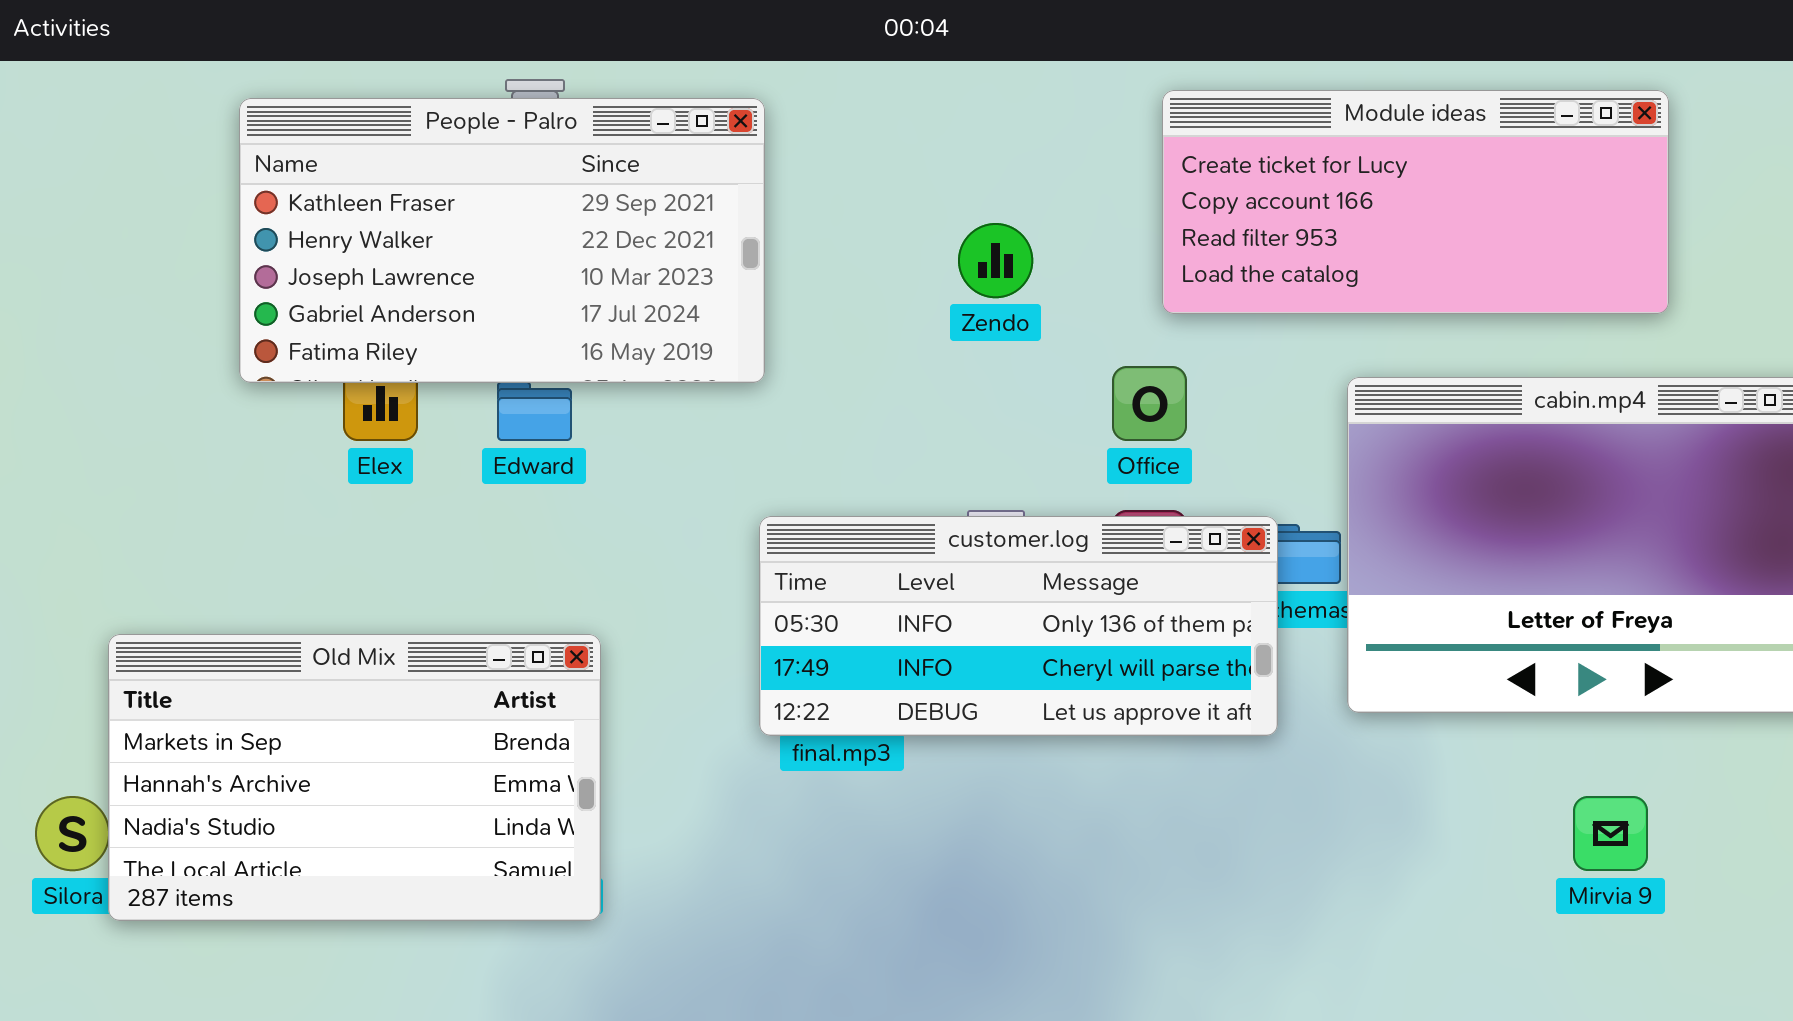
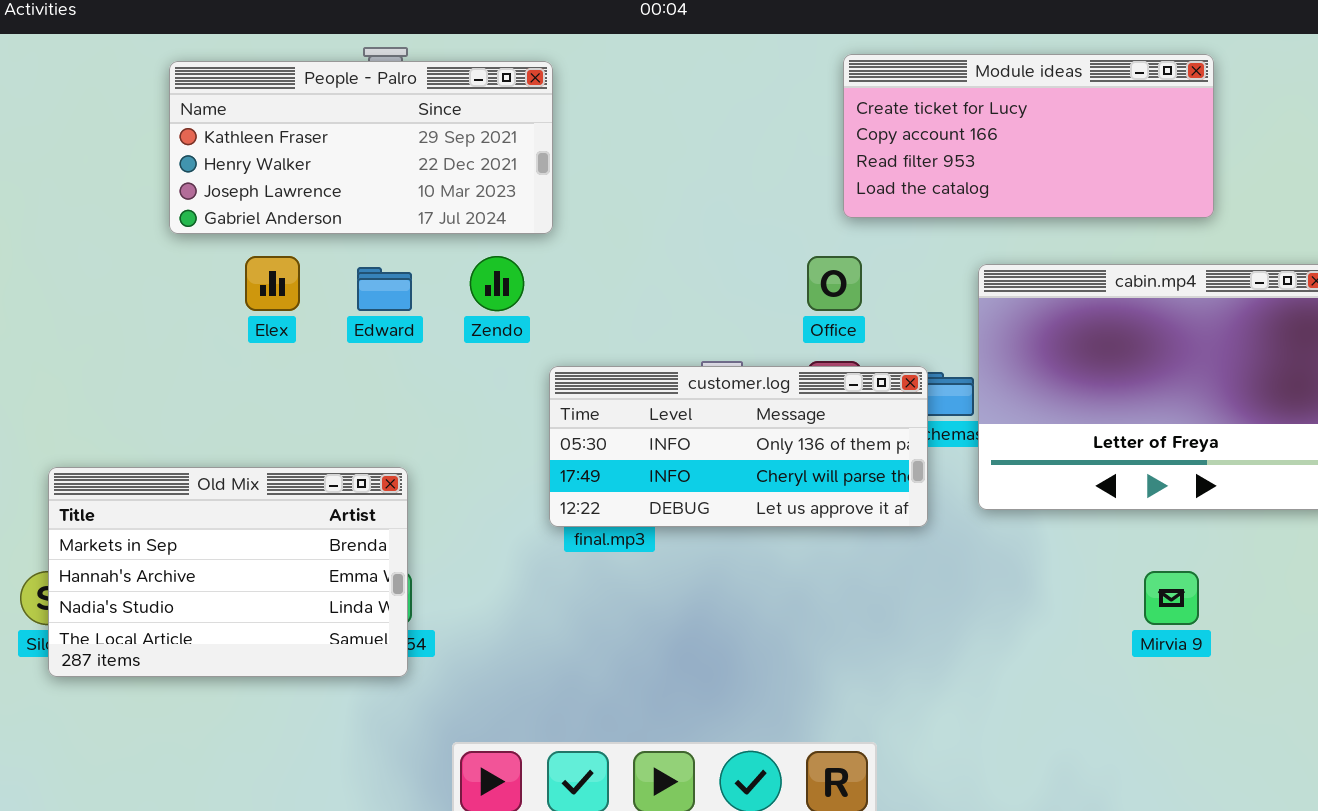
People - Palro: [239,98,765,383] -> [169,61,553,234], resized
Zendo: [958,223,1033,298] -> [470,256,524,311], moved
Old Mix: [108,634,601,921] -> [48,467,408,677], moved

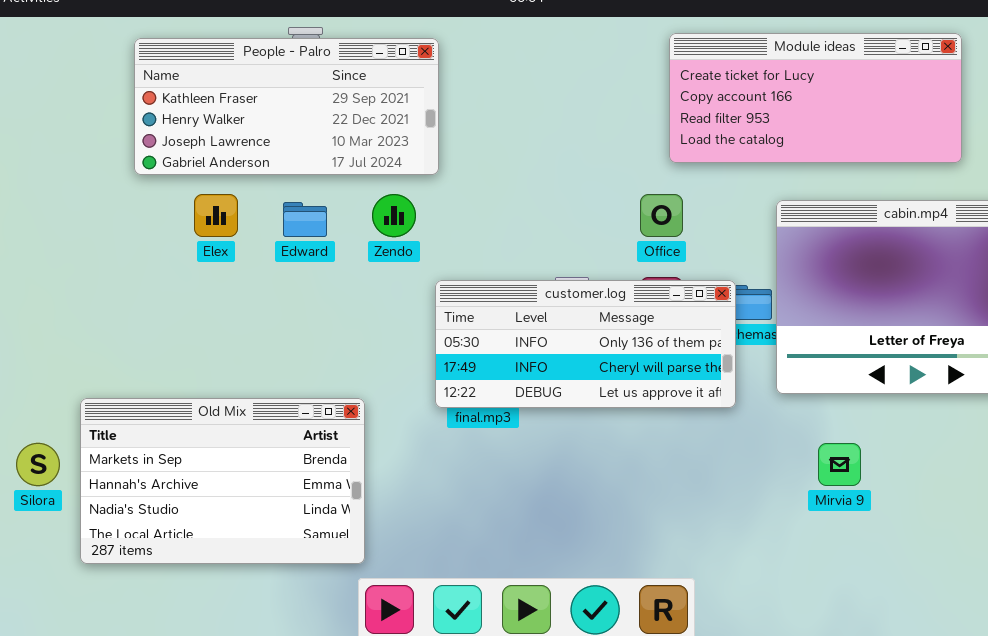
Old Mix: [48,467,408,677] -> [80,398,365,564], moved
Mirvia 9: [1144,571,1199,625] -> [818,443,861,486], moved

